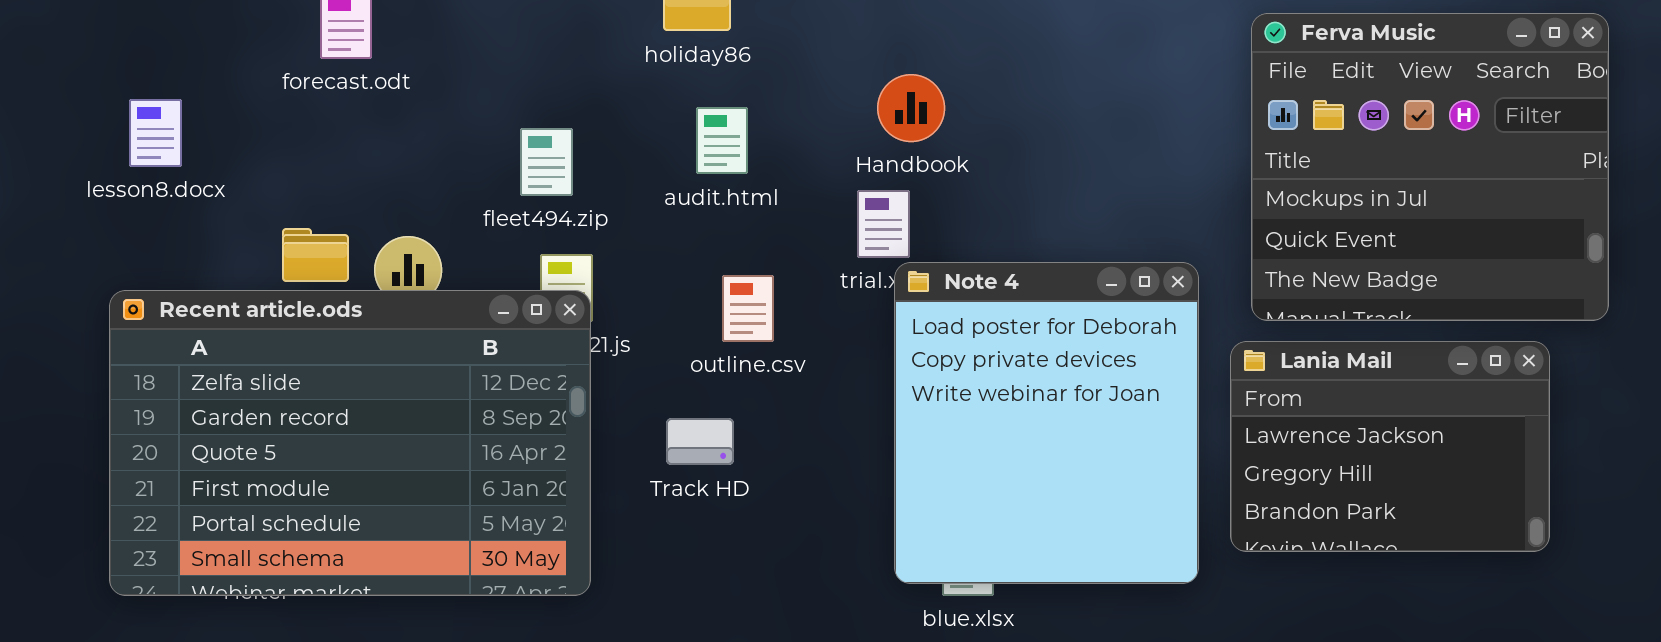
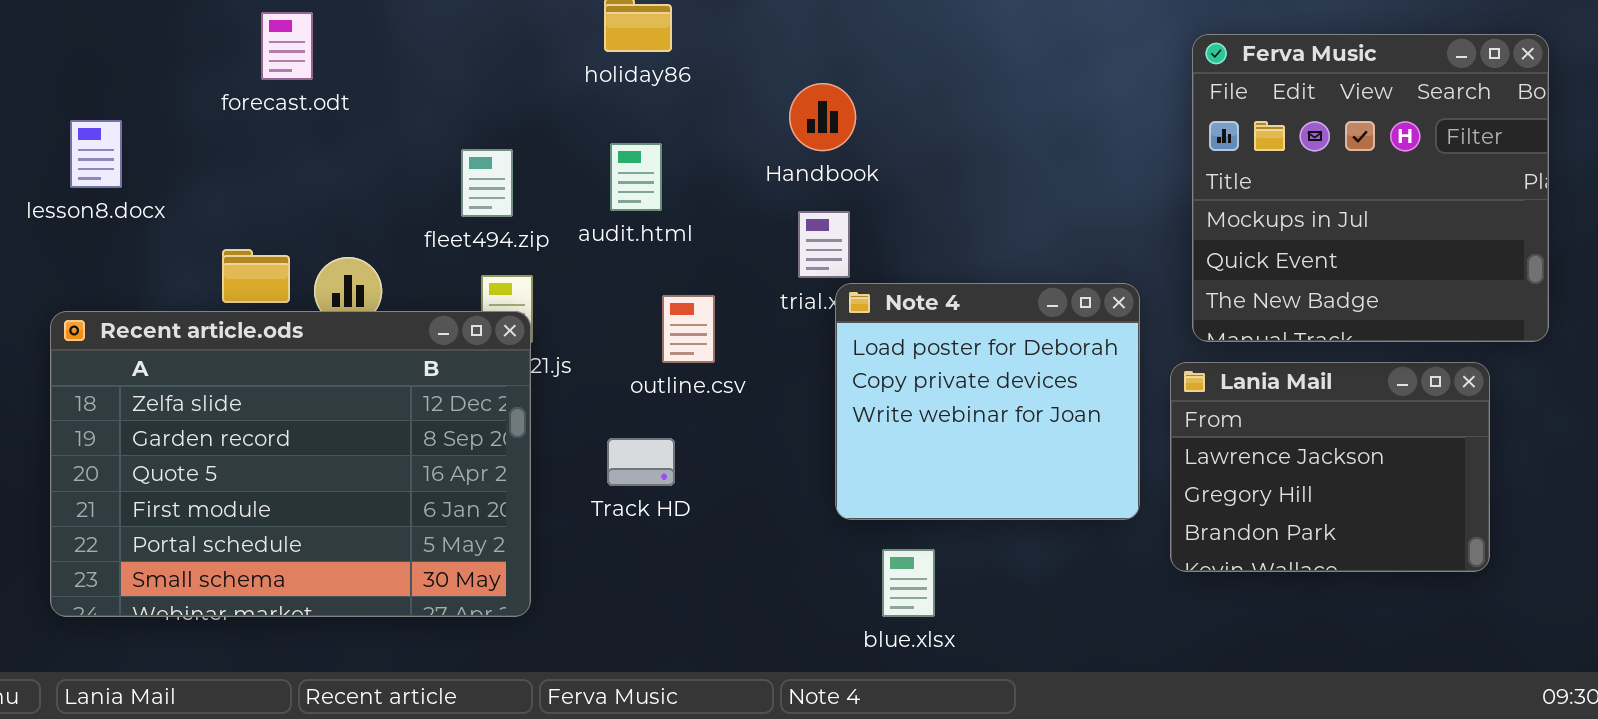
Handbook: [877,74,945,142] -> [789,83,856,151], moved
audit.html: [696,107,748,174] -> [610,143,662,211], moved
Note 4: [894,262,1199,584] -> [835,283,1140,520], resized

